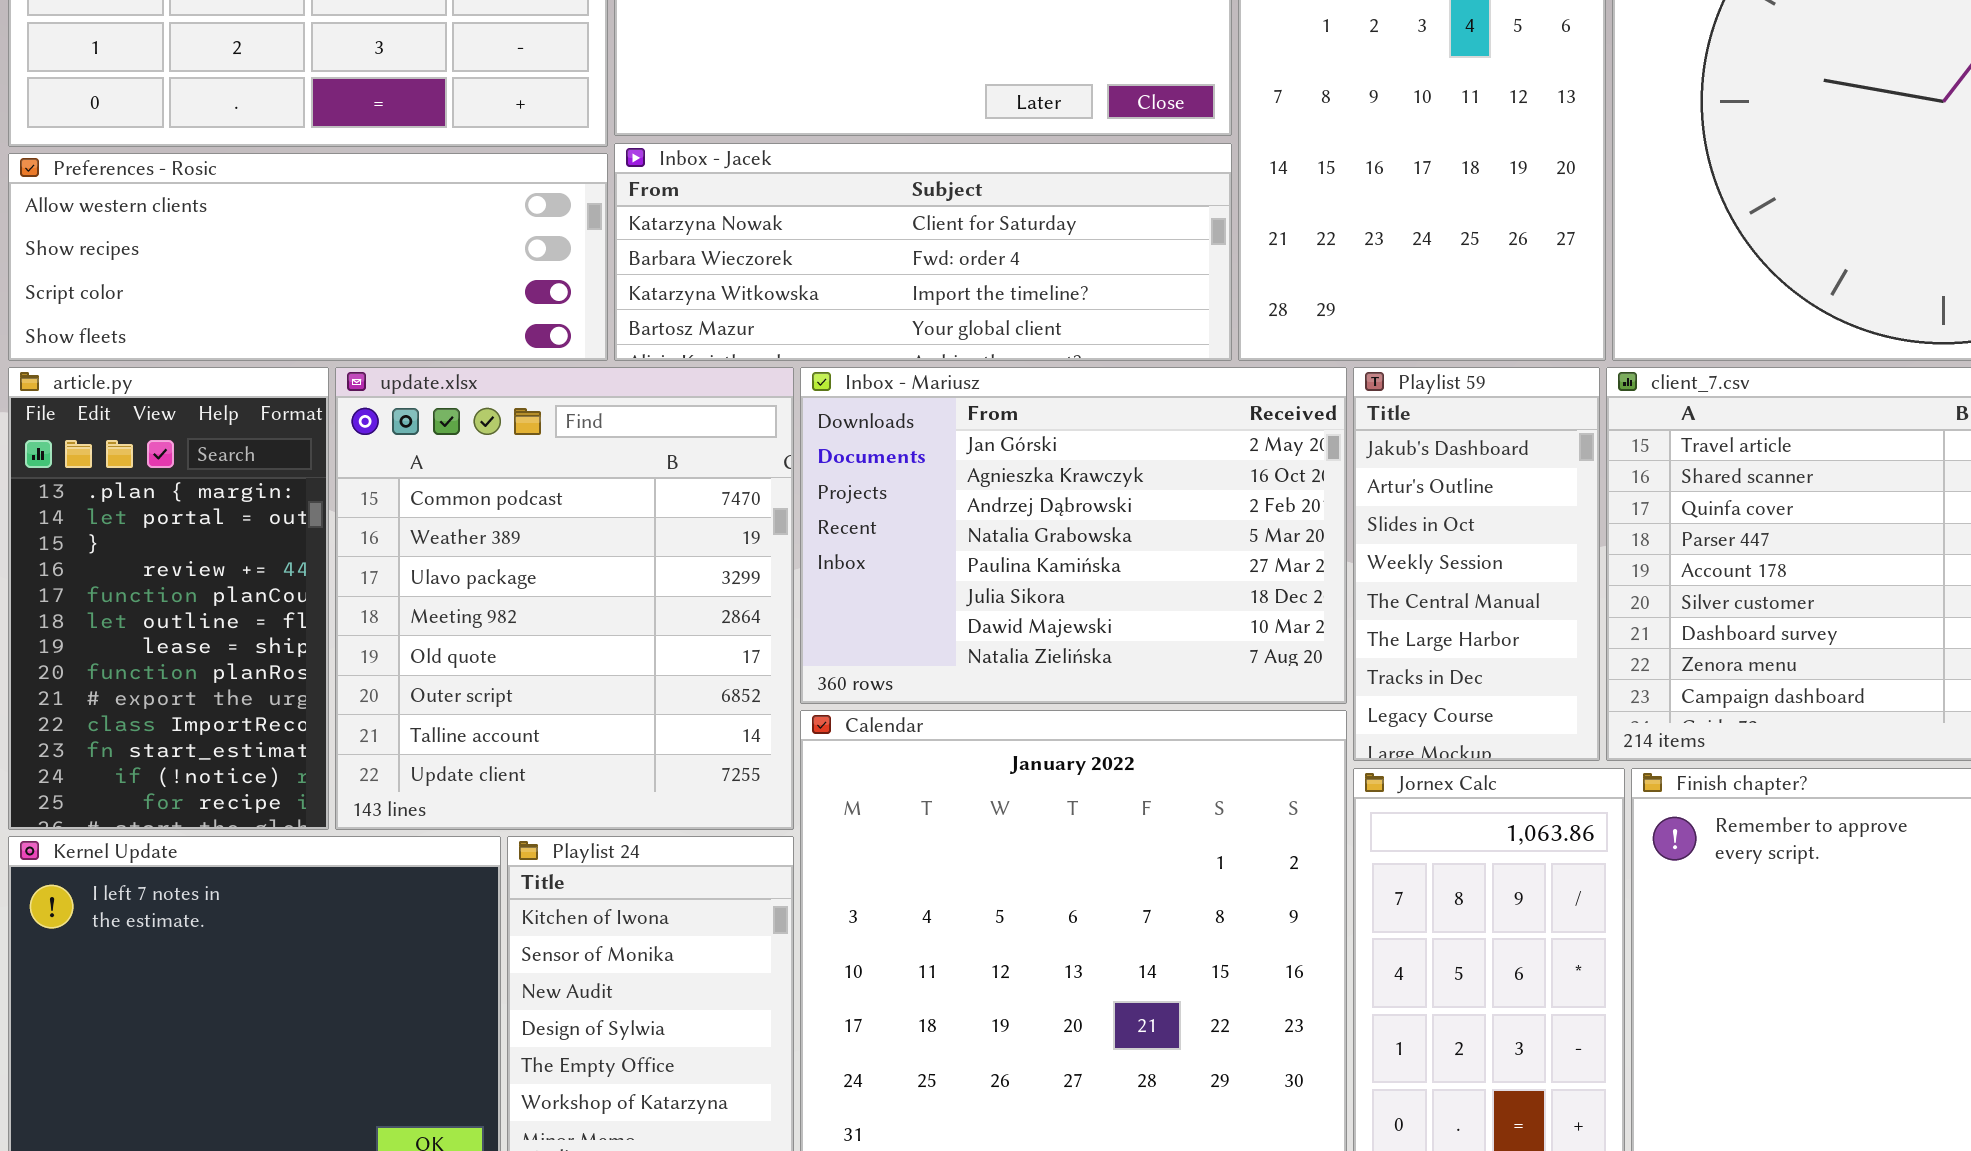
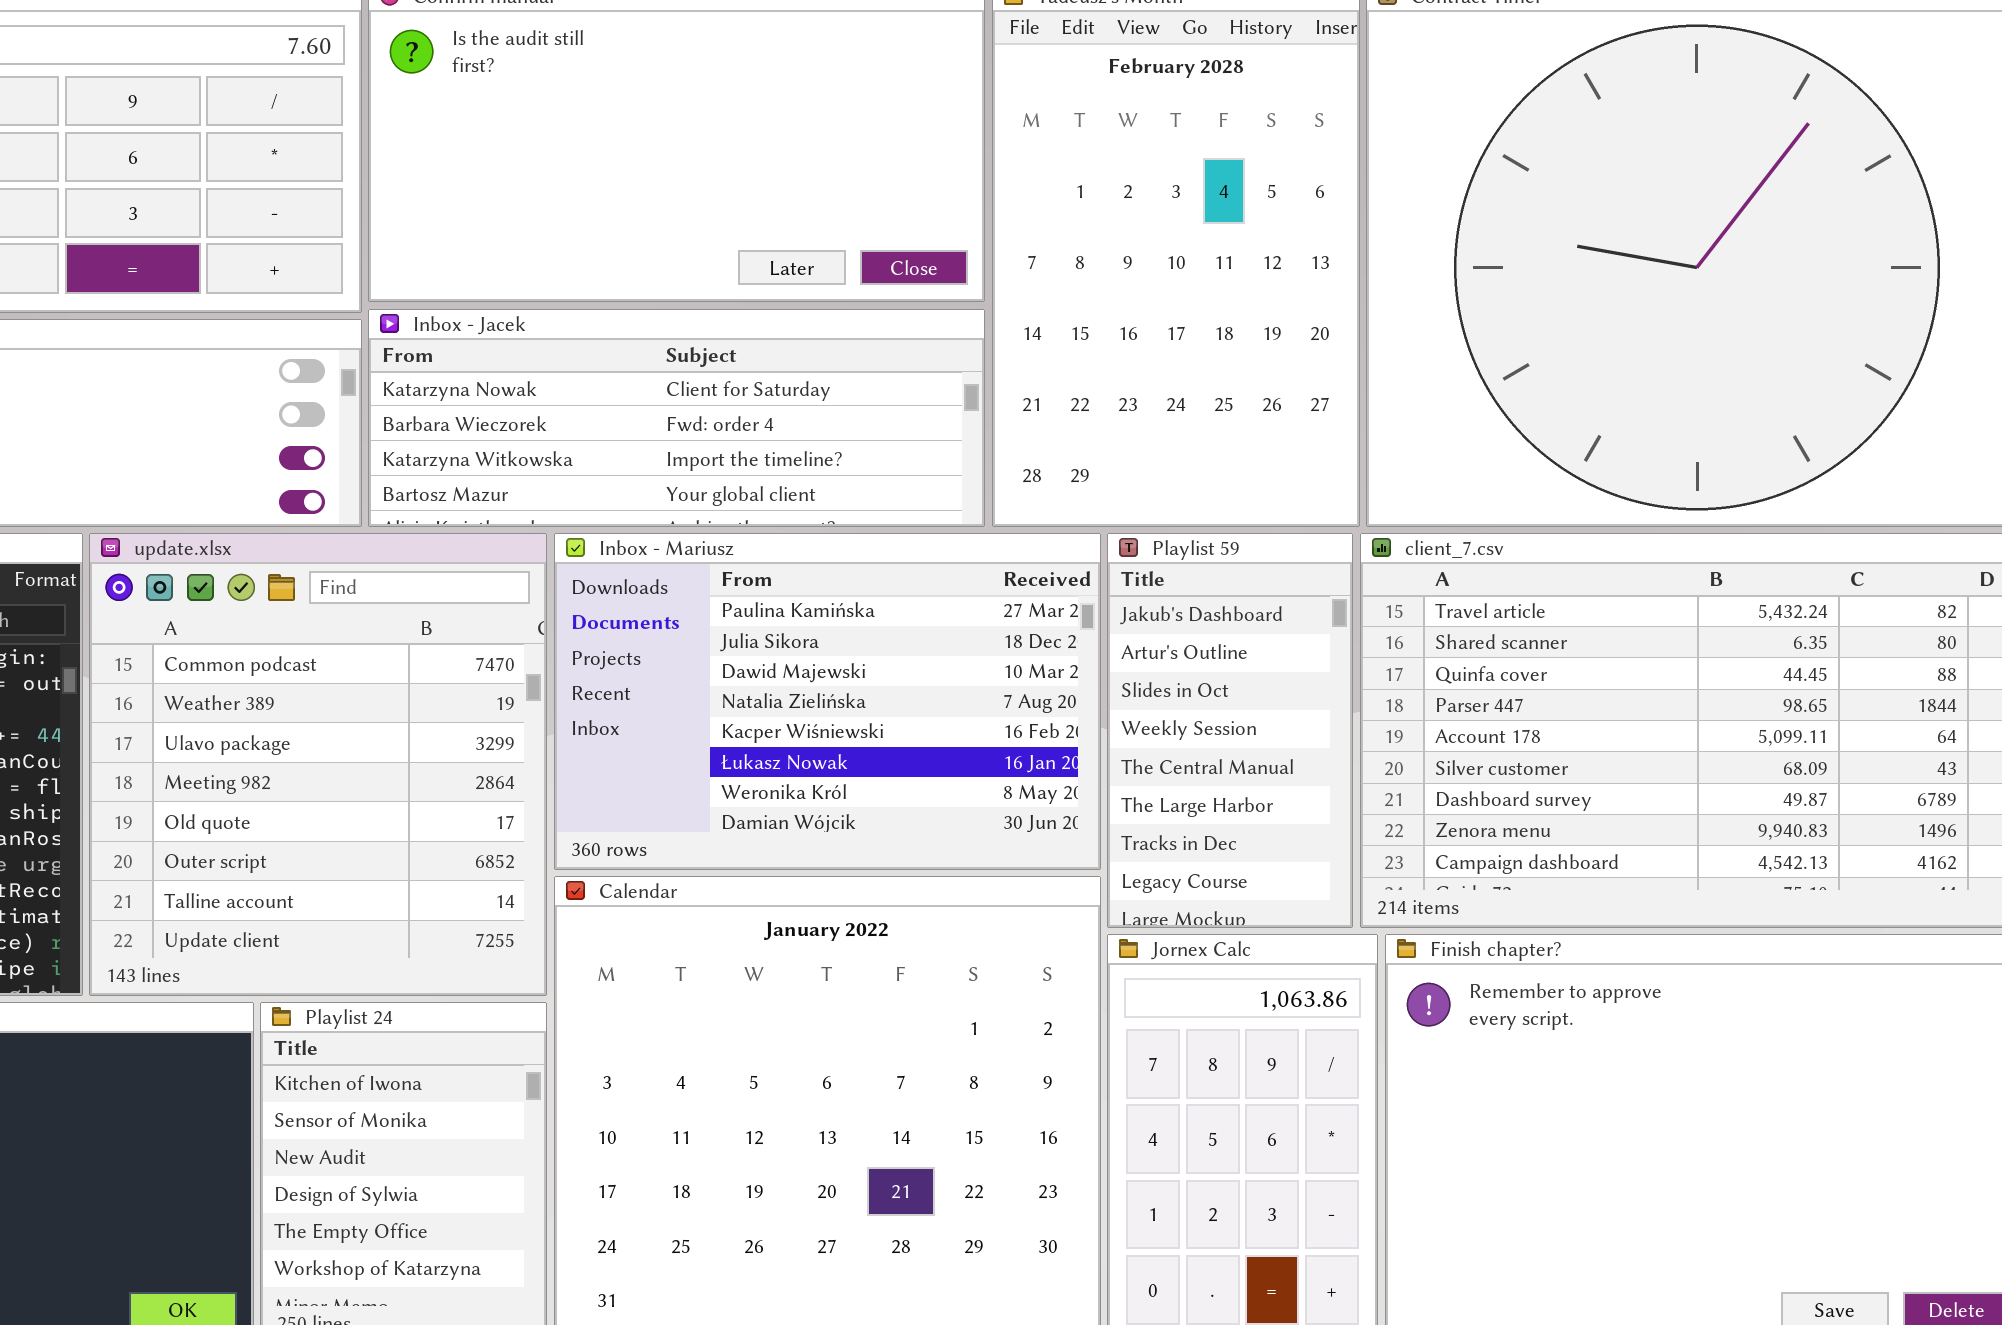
Inbox - Mariusz: [800,367,1347,704] -> [554,533,1101,870], scrolled down 4 rows

